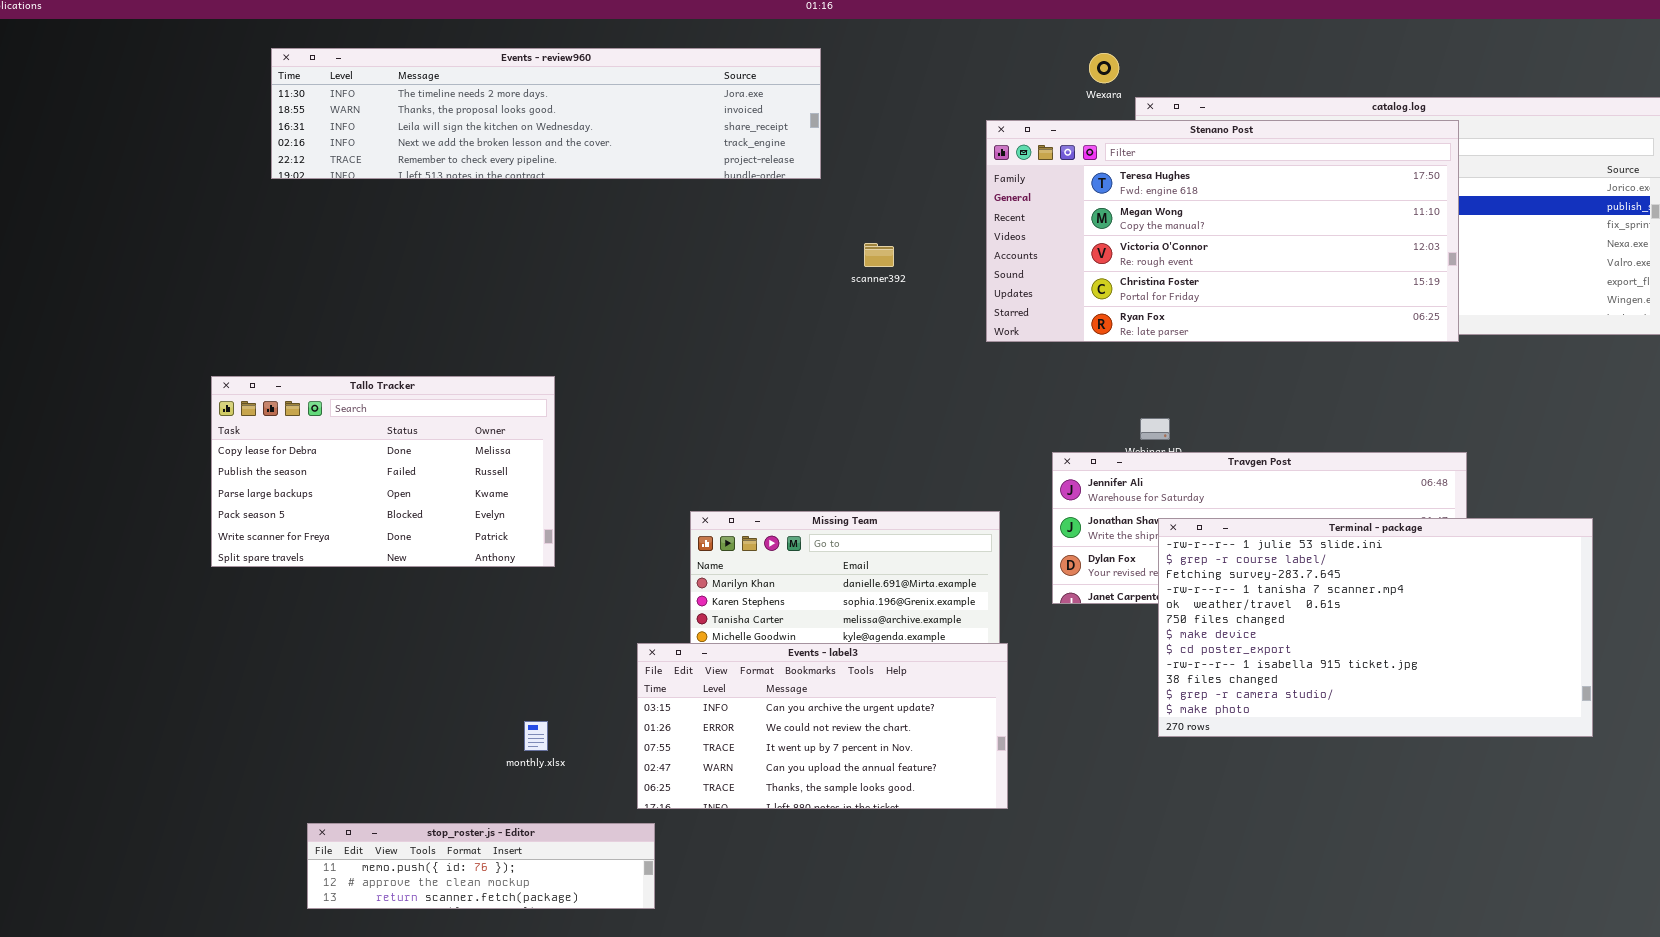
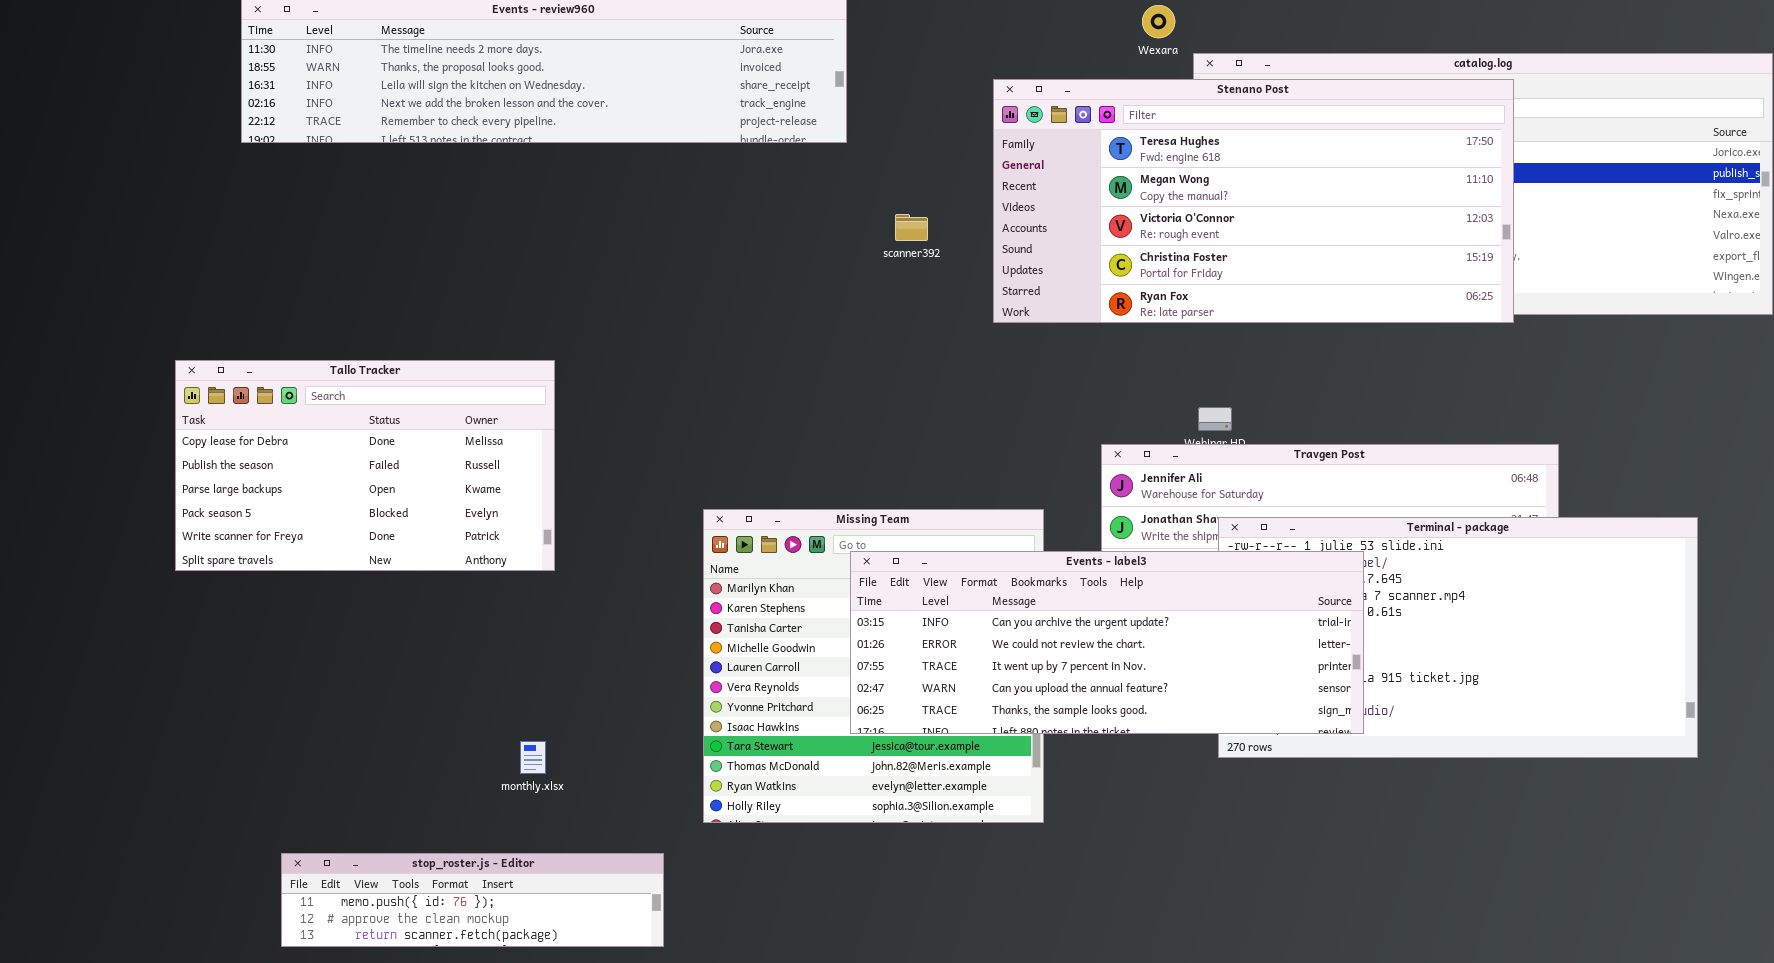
Stenano Post: [986,120,1459,342] -> [993,79,1514,323], moved
Events - label3: [637,643,1008,809] -> [850,551,1364,734], moved, resized

